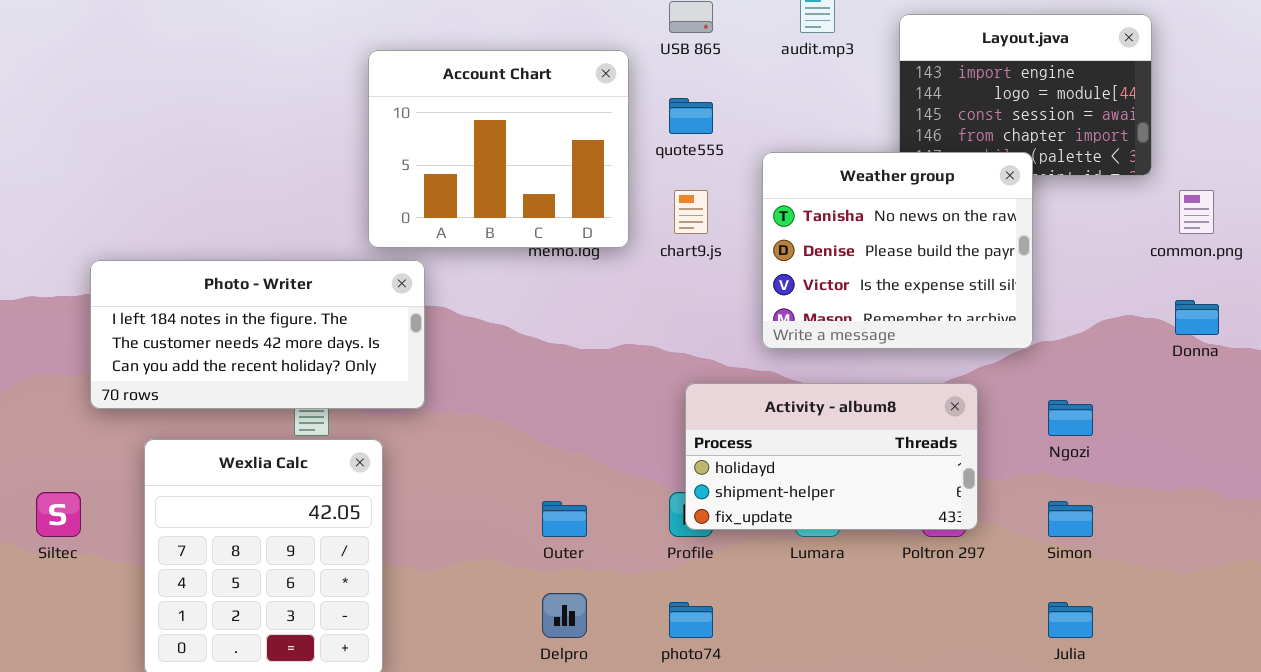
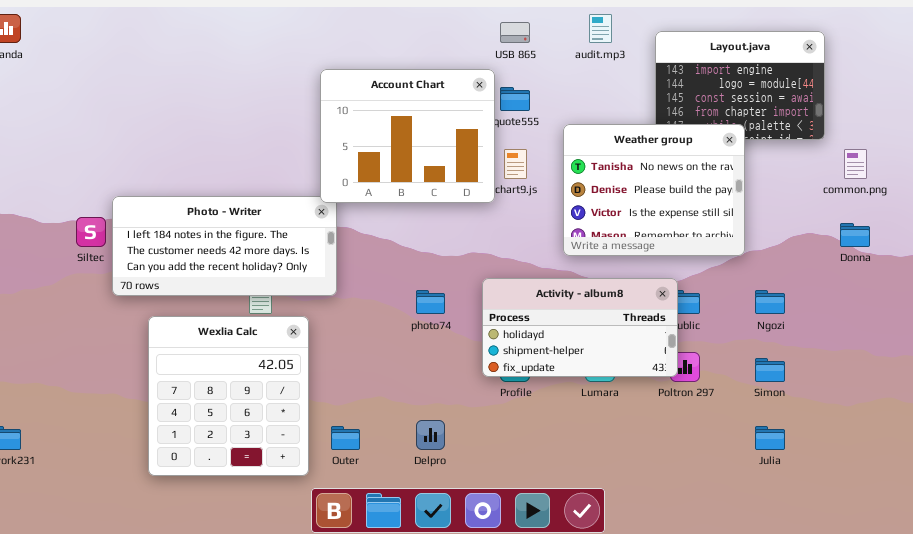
Account Chart: [368,50,629,248] -> [320,69,495,203], moved
Activity - album8: [685,383,978,530] -> [482,278,678,377], moved
Siltec: [36,492,81,537] -> [76,217,106,247], moved
Outer: [542,501,587,537] -> [331,426,360,450], moved
photo74: [669,602,713,638] -> [416,290,445,314], moved

